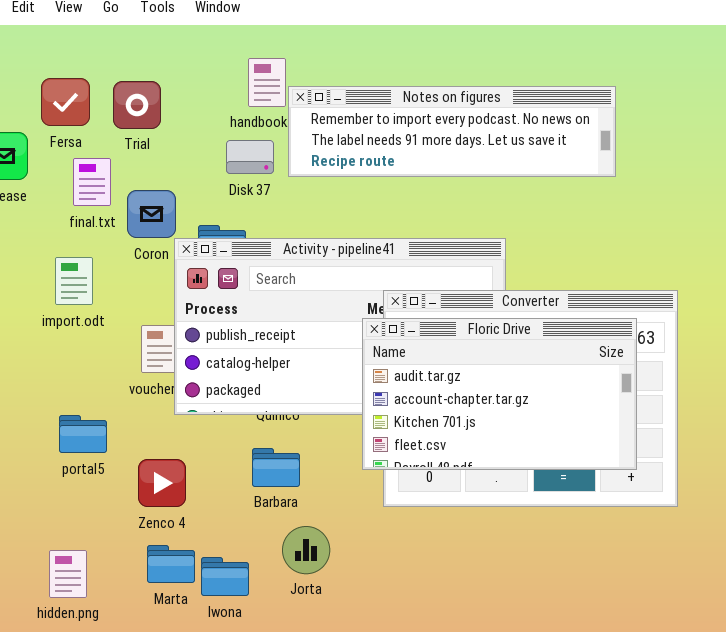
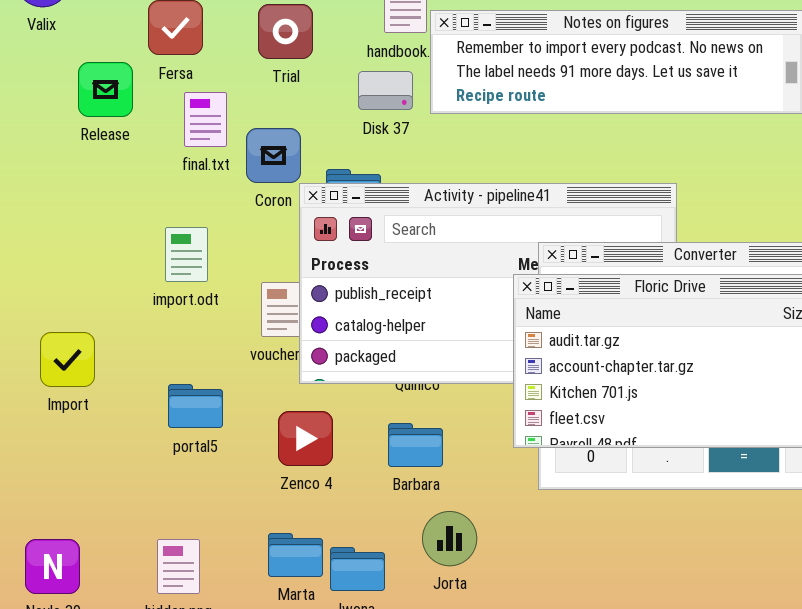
Trial: [113,81,161,129] -> [258,4,313,59], moved
import.odt: [55,257,93,305] -> [165,227,208,282], moved
Zenco 4: [138,459,186,507] -> [278,411,333,466], moved

